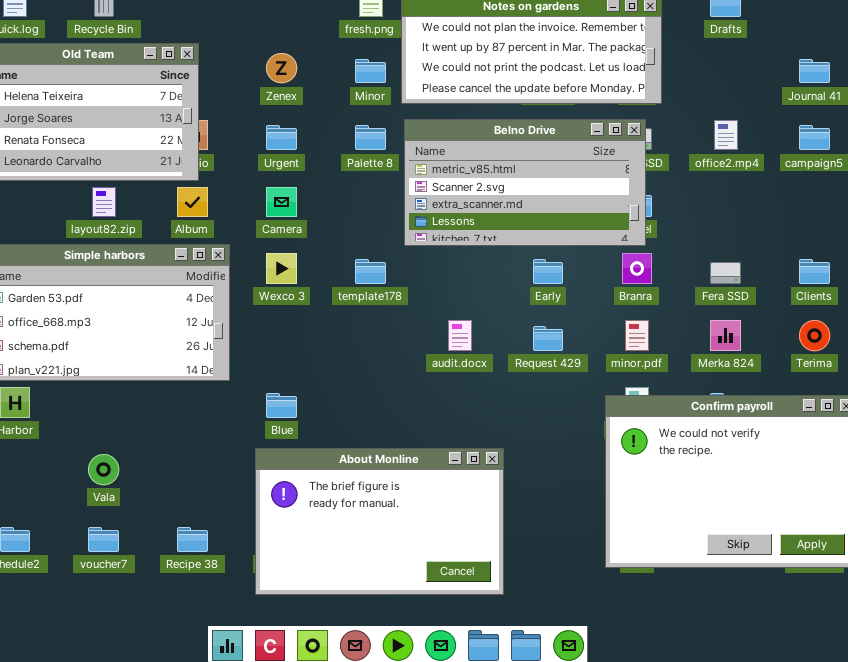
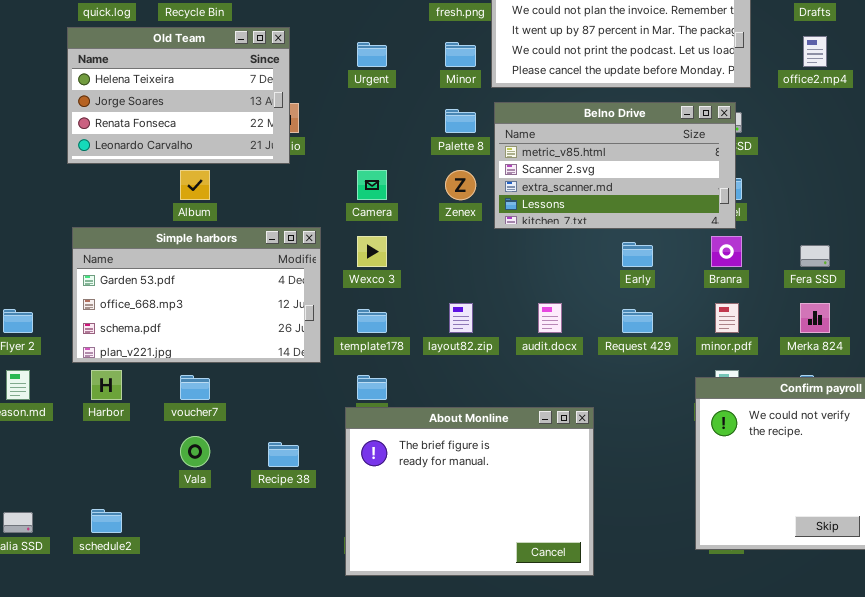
Zenex: [266,53,297,83] -> [445,170,476,200], moved
office2.mp4: [714,120,738,150] -> [803,36,827,67], moved
Urgent: [266,125,297,150] -> [357,42,387,67], moved
layout82.zip: [92,187,116,217] -> [449,303,473,333], moved
Album: [177,187,208,217] -> [180,170,210,200], moved
template178: [355,259,386,284] -> [357,309,387,333], moved
About Monline: [255,448,504,595] -> [345,407,594,576], resized
voucher7: [88,527,119,552] -> [180,375,210,400], moved
Recipe 38: [177,527,208,552] -> [268,442,299,467], moved

